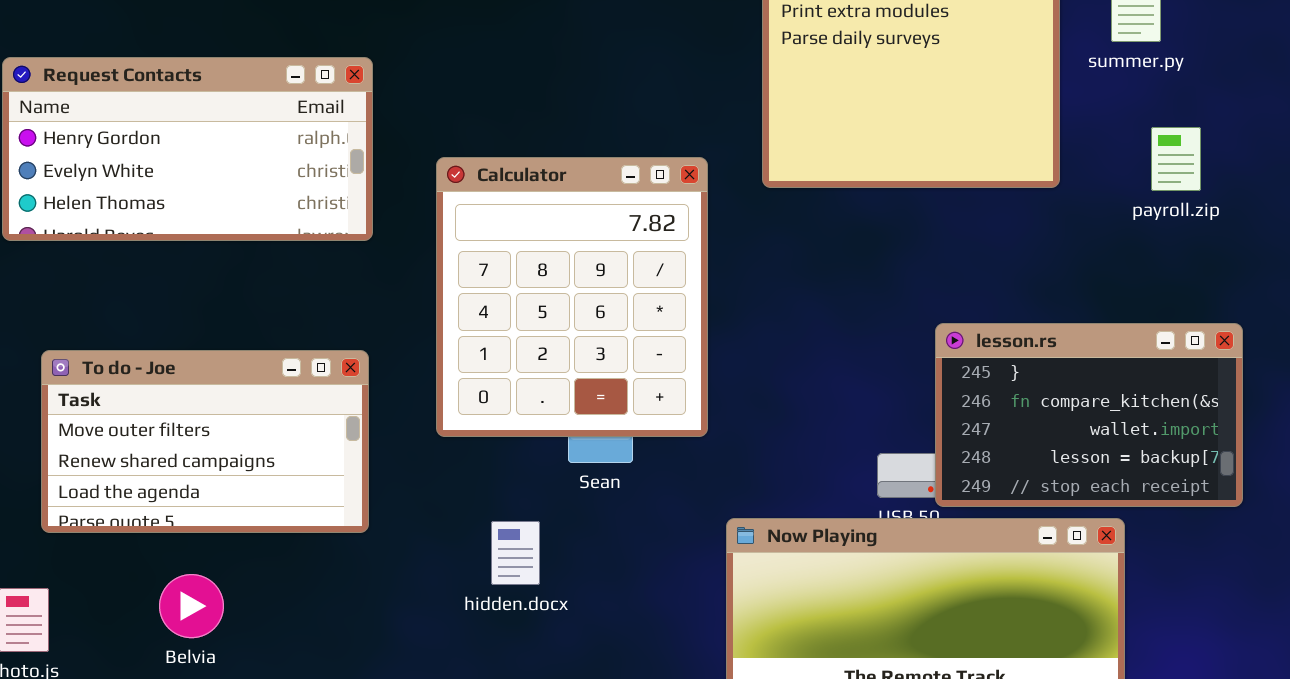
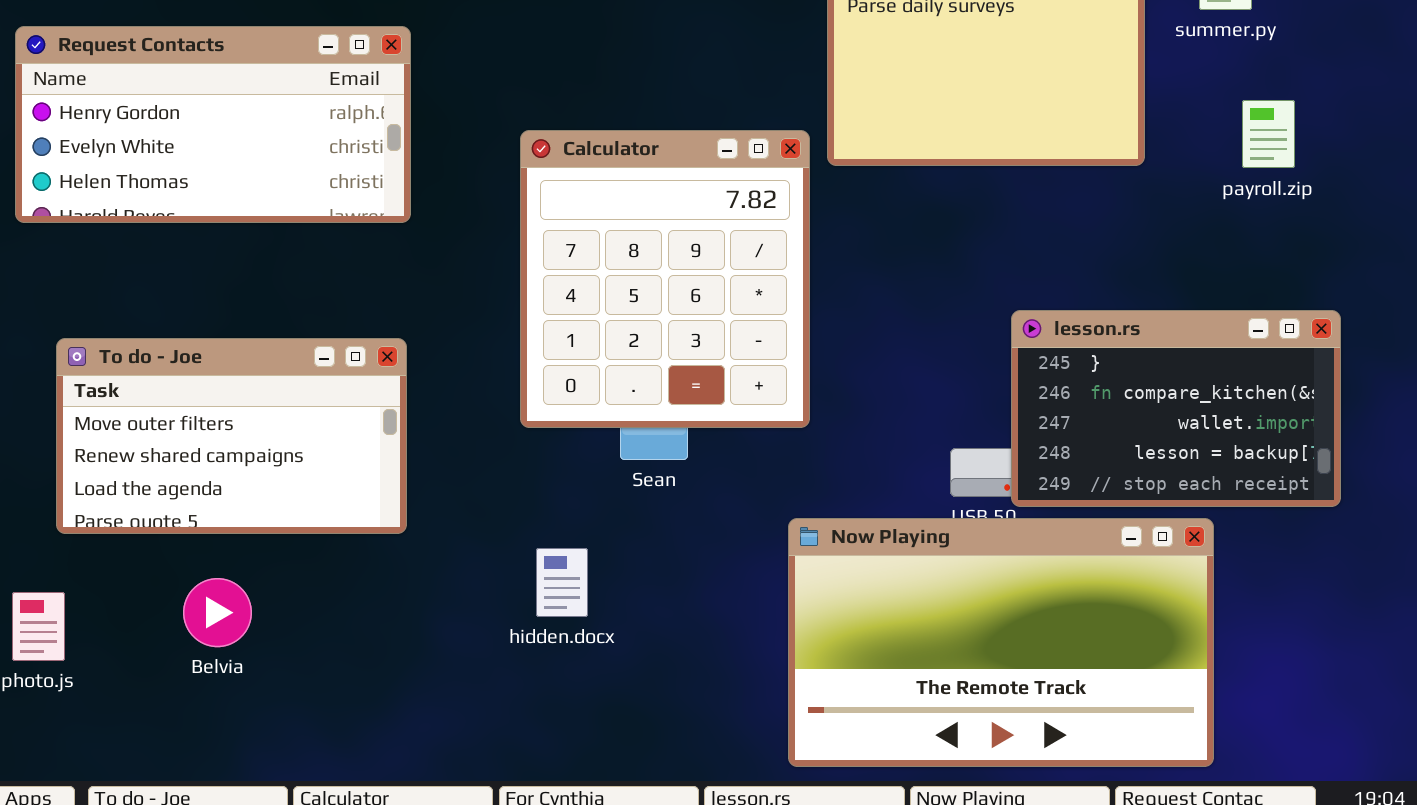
Calculator: [436,157,708,437] -> [520,130,810,428], moved
hidden.docx: [491,521,540,585] -> [536,548,588,617], moved

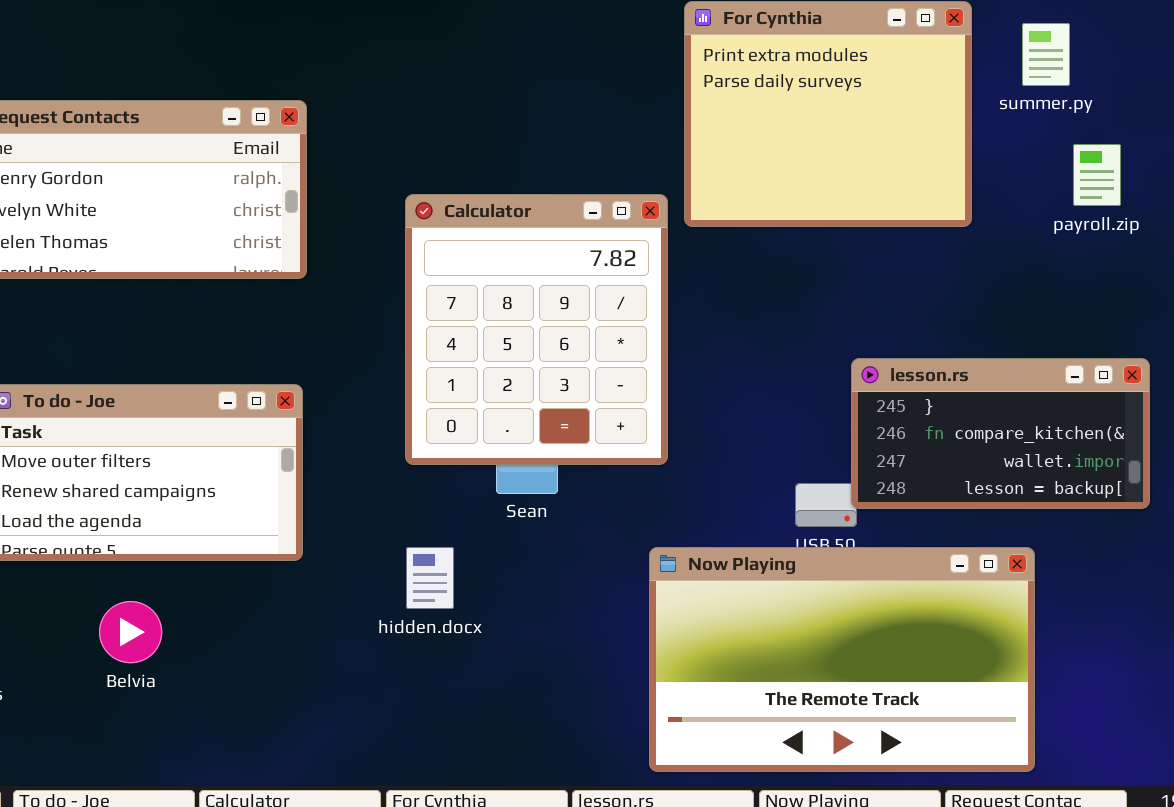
payroll.zip: [1242,100,1295,168] -> [1073,144,1121,206], moved
lesson.rs: [1011,310,1341,507] -> [851,358,1150,509], resized
hidden.docx: [536,548,588,617] -> [406,547,454,609], moved

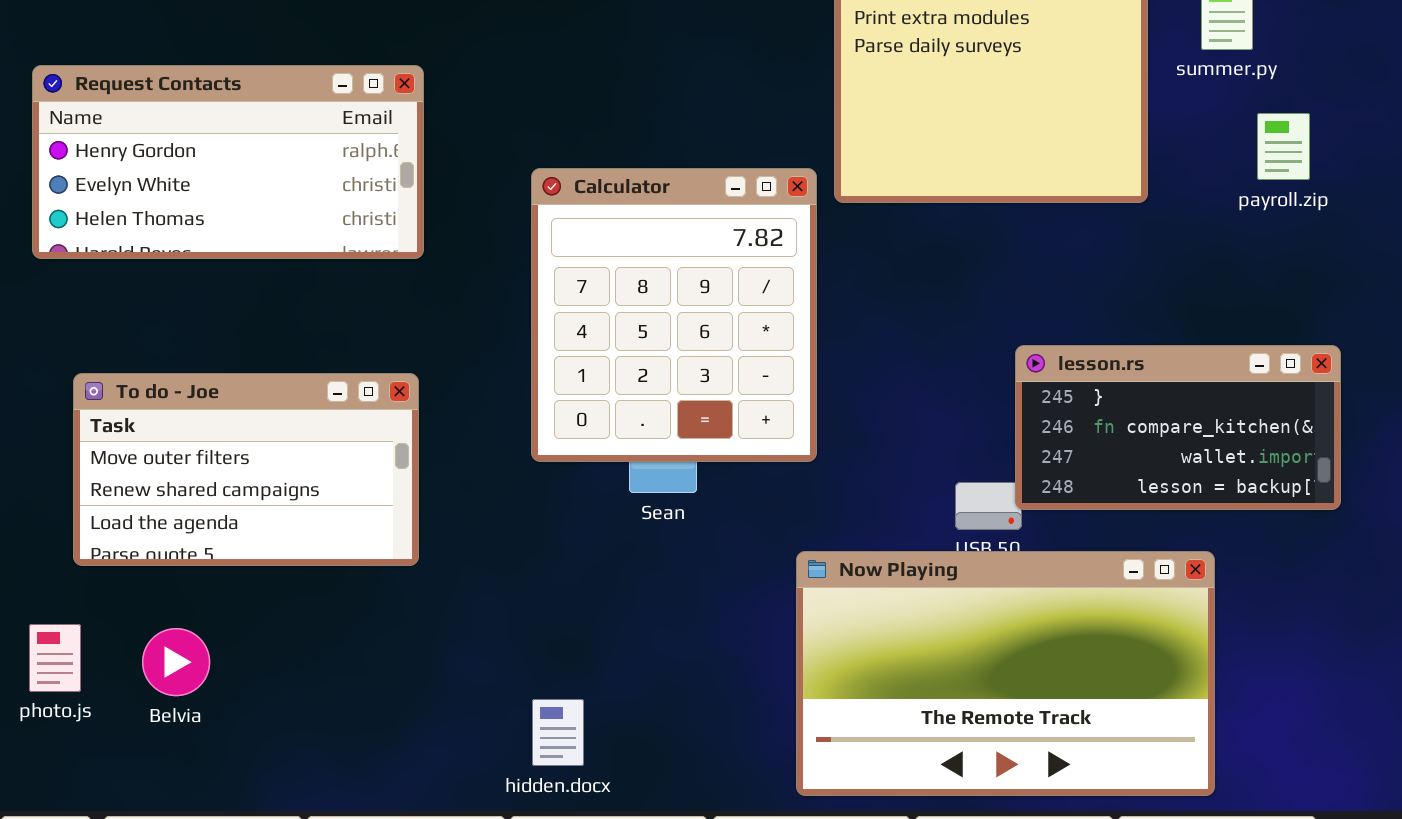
hidden.docx: [406,547,454,609] -> [532,699,584,766], moved
Belvia: [99,601,162,663] -> [142,628,210,696], moved

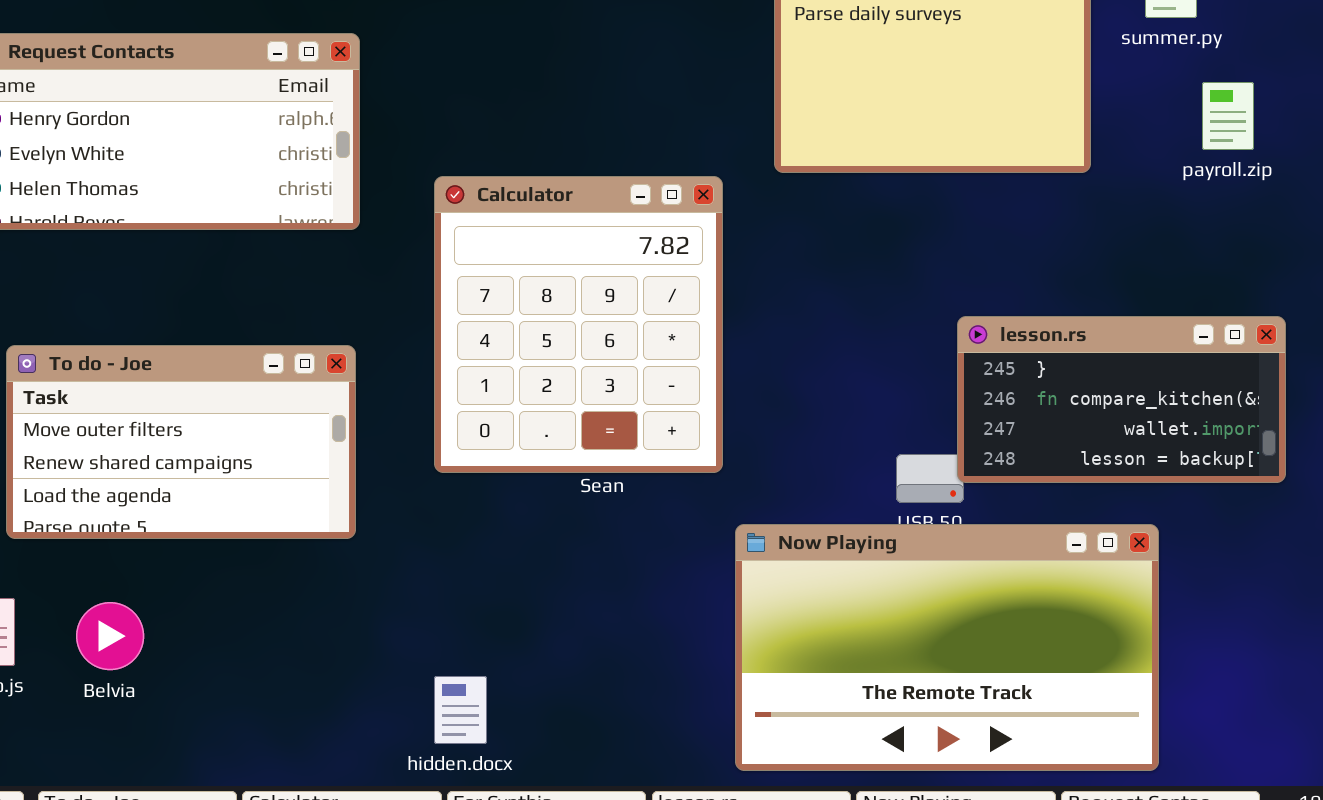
Calculator: [531,168,817,462] -> [434,176,723,473], moved
hidden.docx: [532,699,584,766] -> [434,676,487,744], moved

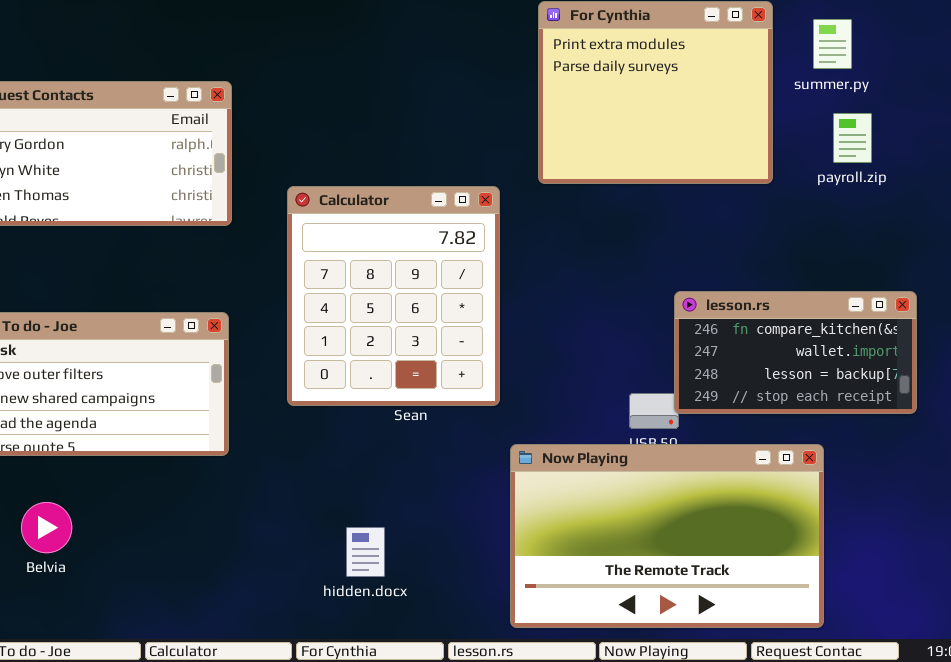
payroll.zip: [1202,82,1254,150] -> [833,113,872,163], moved
lesson.rs: [957,316,1286,483] -> [674,291,917,414], scrolled down 1 row
hidden.docx: [434,676,487,744] -> [346,527,385,577], moved

